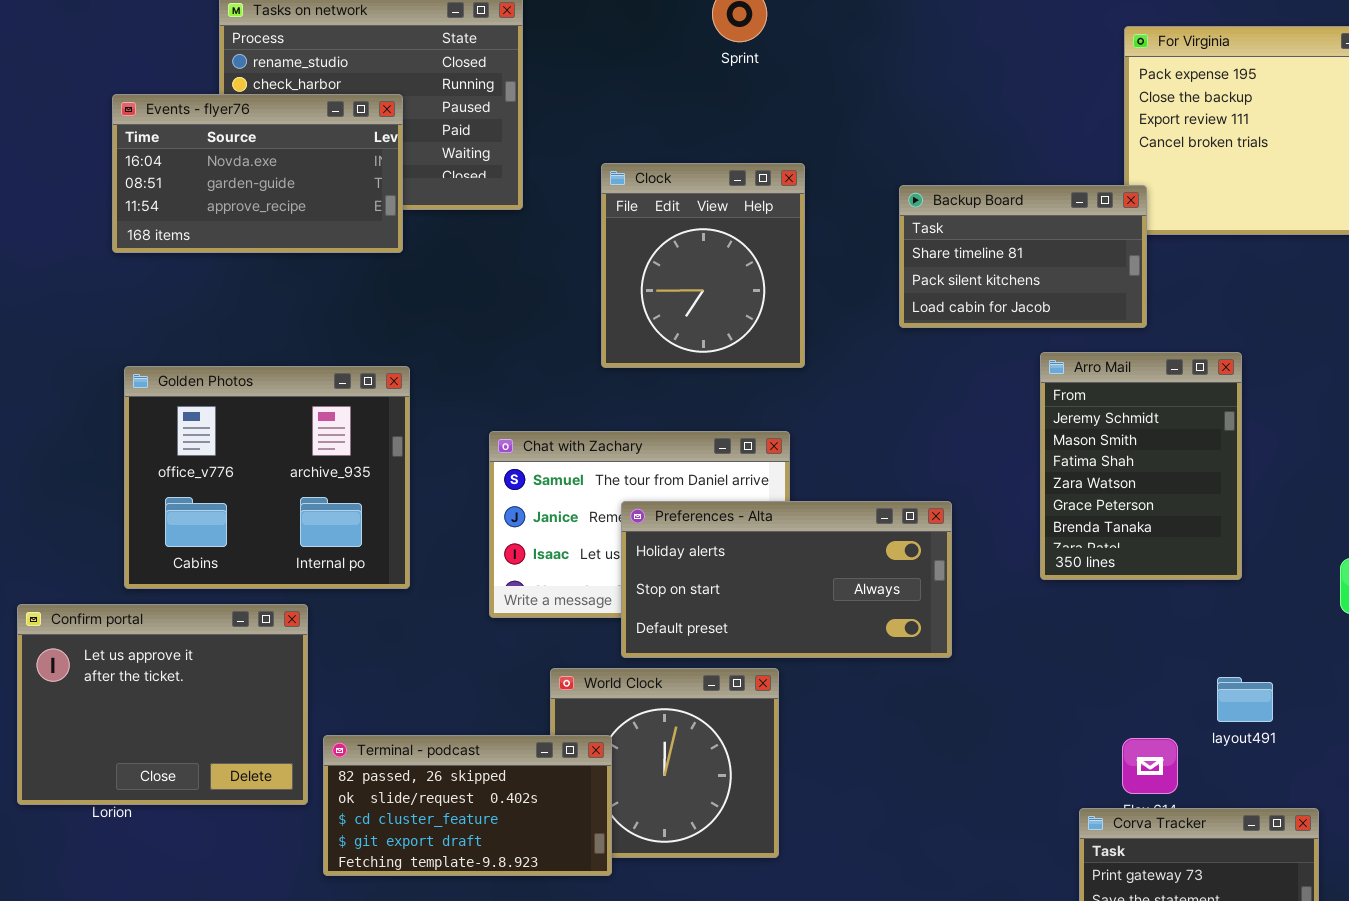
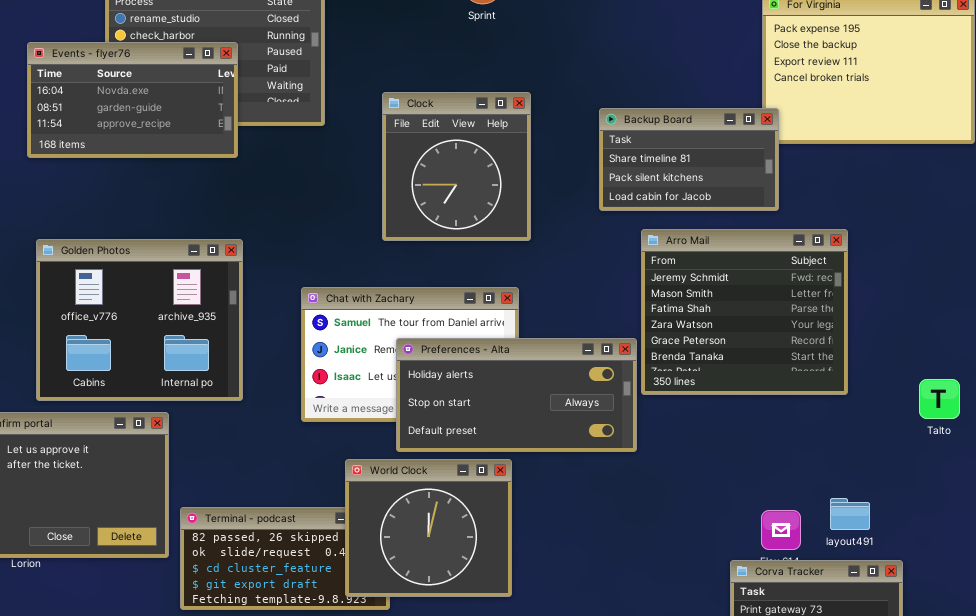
Arro Mail: [1040,352,1242,580] -> [641,229,848,395], resized
World Clock: [550,668,779,858] -> [345,459,512,597], raised
layout491: [1217,677,1273,722] -> [830,498,870,530], moved

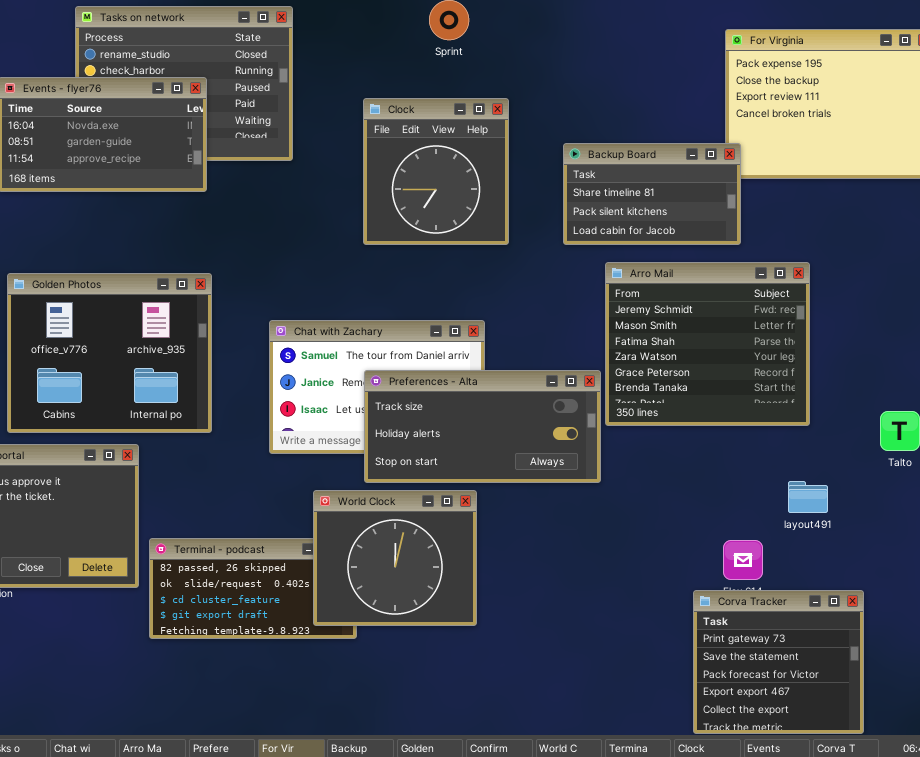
Clock: [382,92,531,241] -> [363,98,509,245], moved
Preferences - Alta: [396,338,637,452] -> [364,370,601,483], scrolled up 1 row
layout491: [830,498,870,530] -> [788,481,828,513], moved

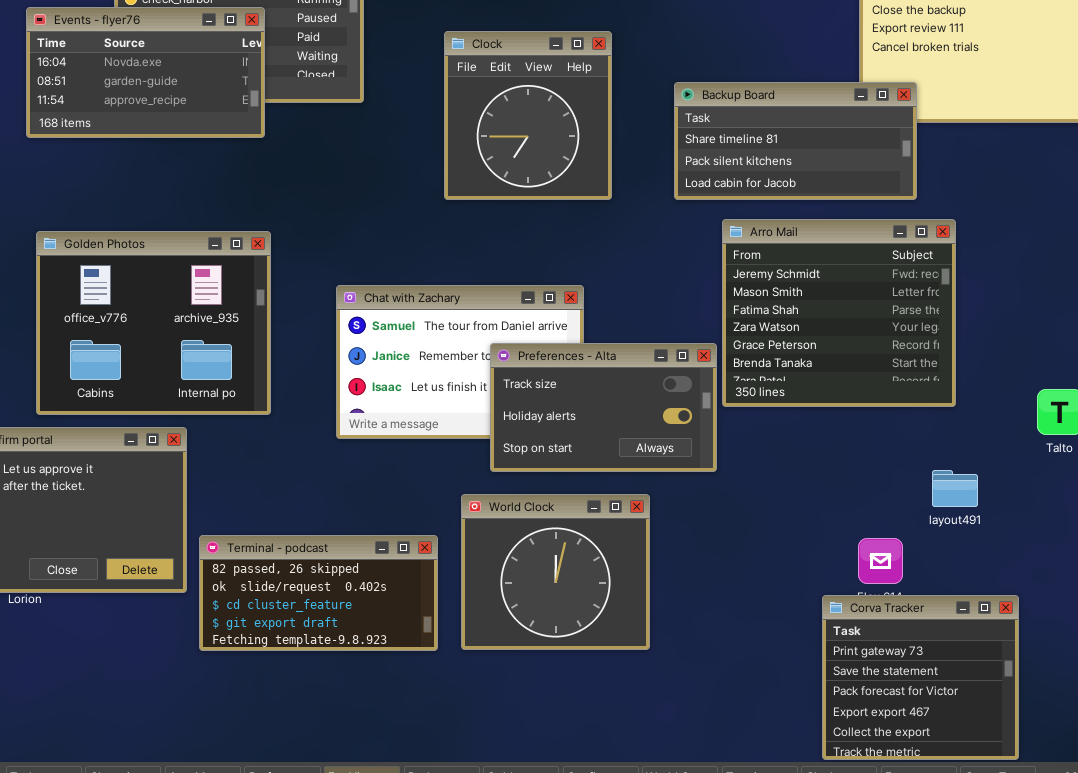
Backup Board: [563,143,741,245] -> [674,82,917,200], resized
Preferences - Alta: [364,370,601,483] -> [490,343,717,472], resized
World Clock: [313,490,477,626] -> [461,494,650,650], moved

